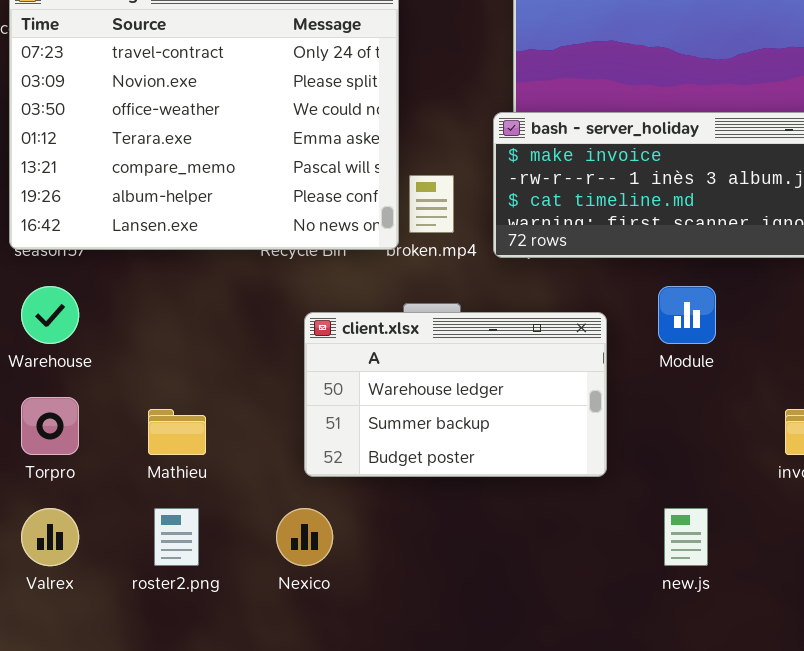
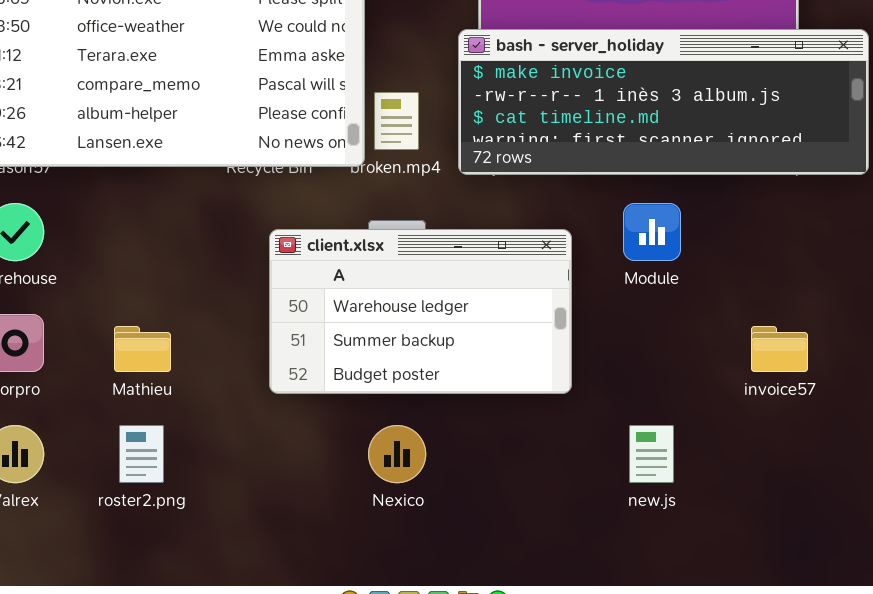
Nexico: [276,508,333,566] -> [368,425,426,483], moved

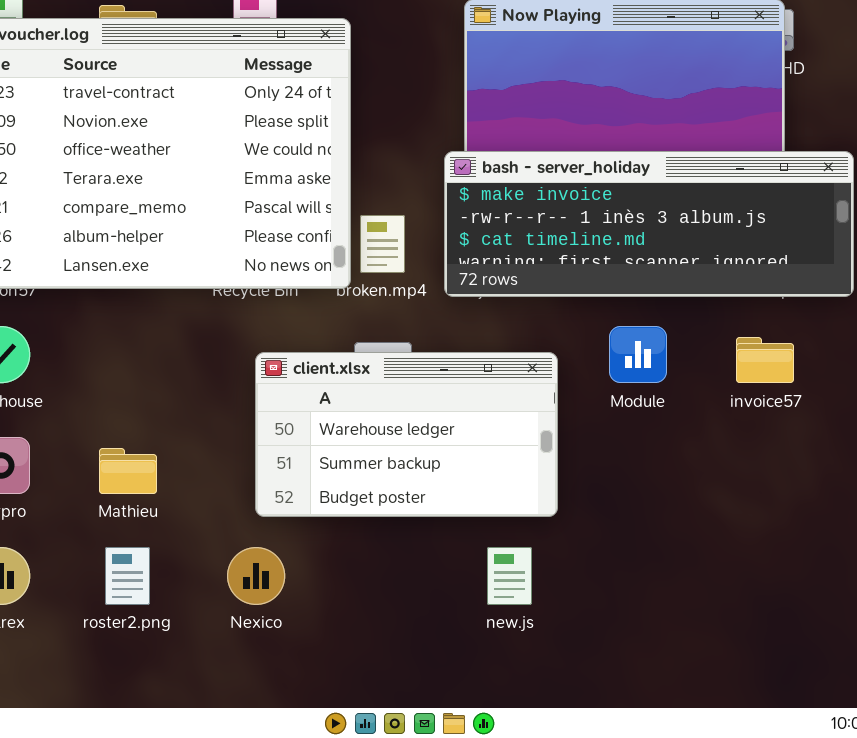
invoice57: [751,326,808,372] -> [736,337,794,383], moved
Nexico: [368,425,426,483] -> [227,547,285,605], moved
new.js: [629,425,674,483] -> [487,547,532,605], moved

